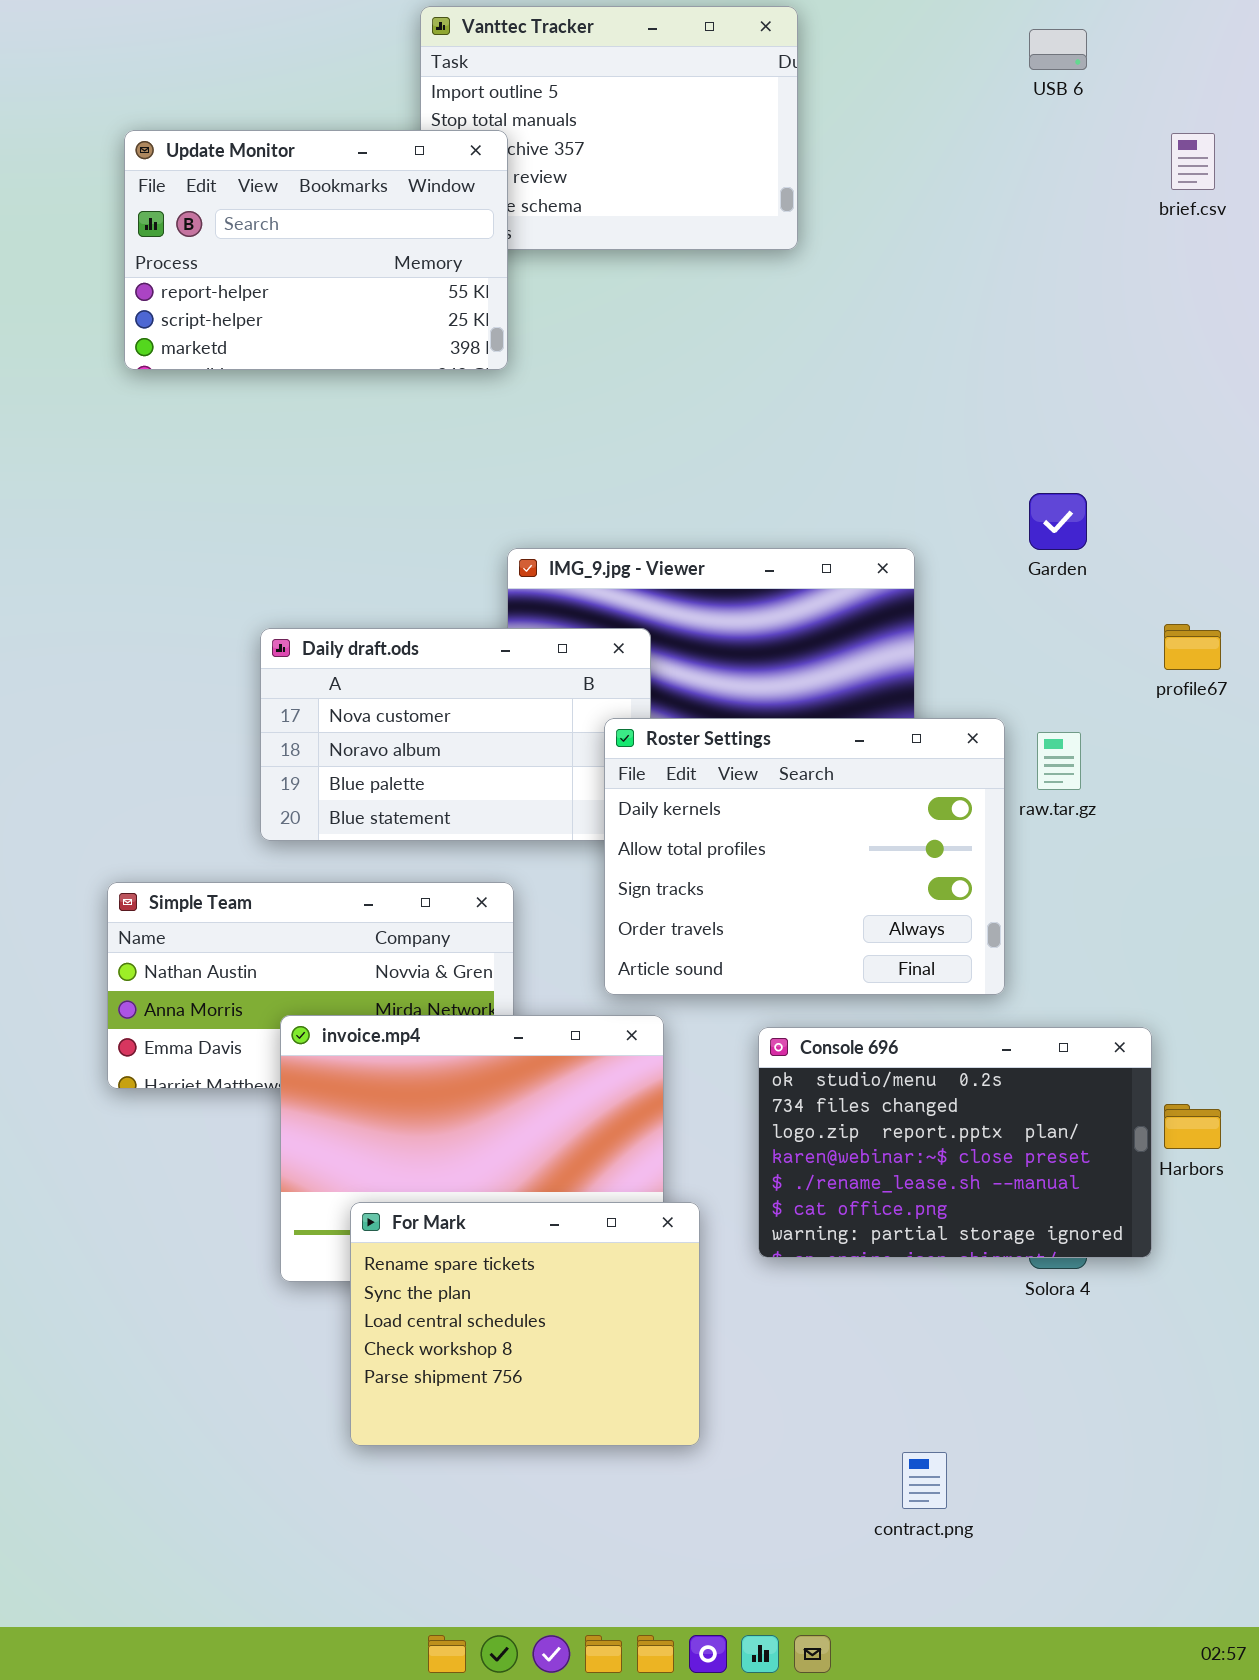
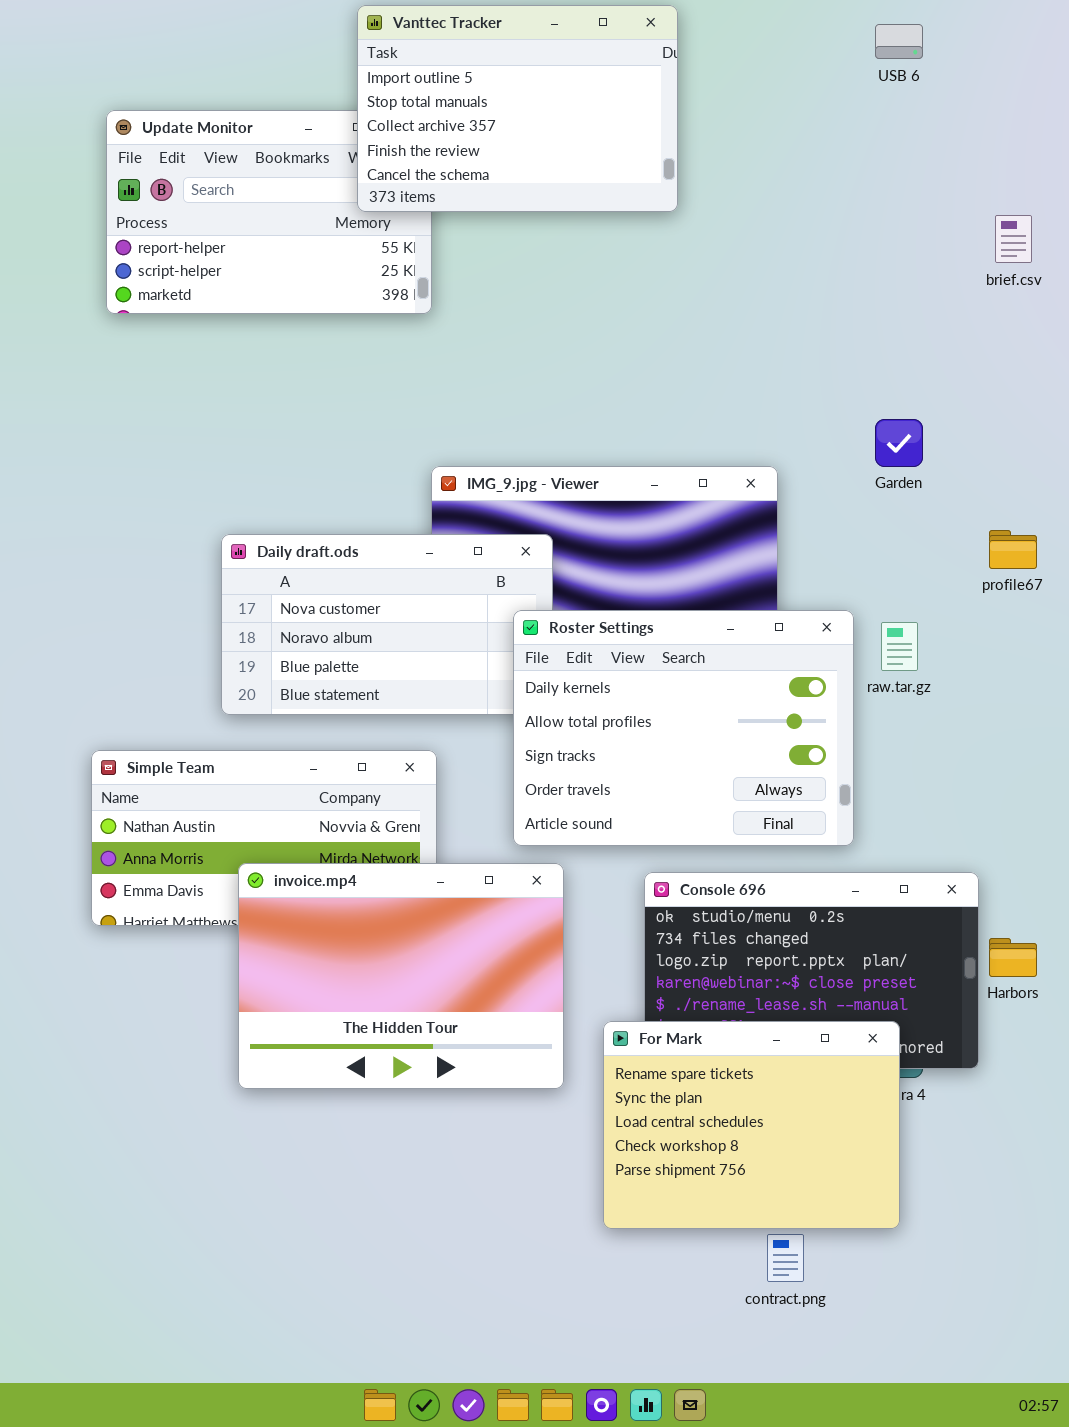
Vanttec Tracker: [420,6,798,250] -> [357,5,678,212], raised
brief.csv: [1171,133,1215,190] -> [995,215,1032,263], moved
For Mark: [350,1202,700,1446] -> [603,1021,900,1229], moved

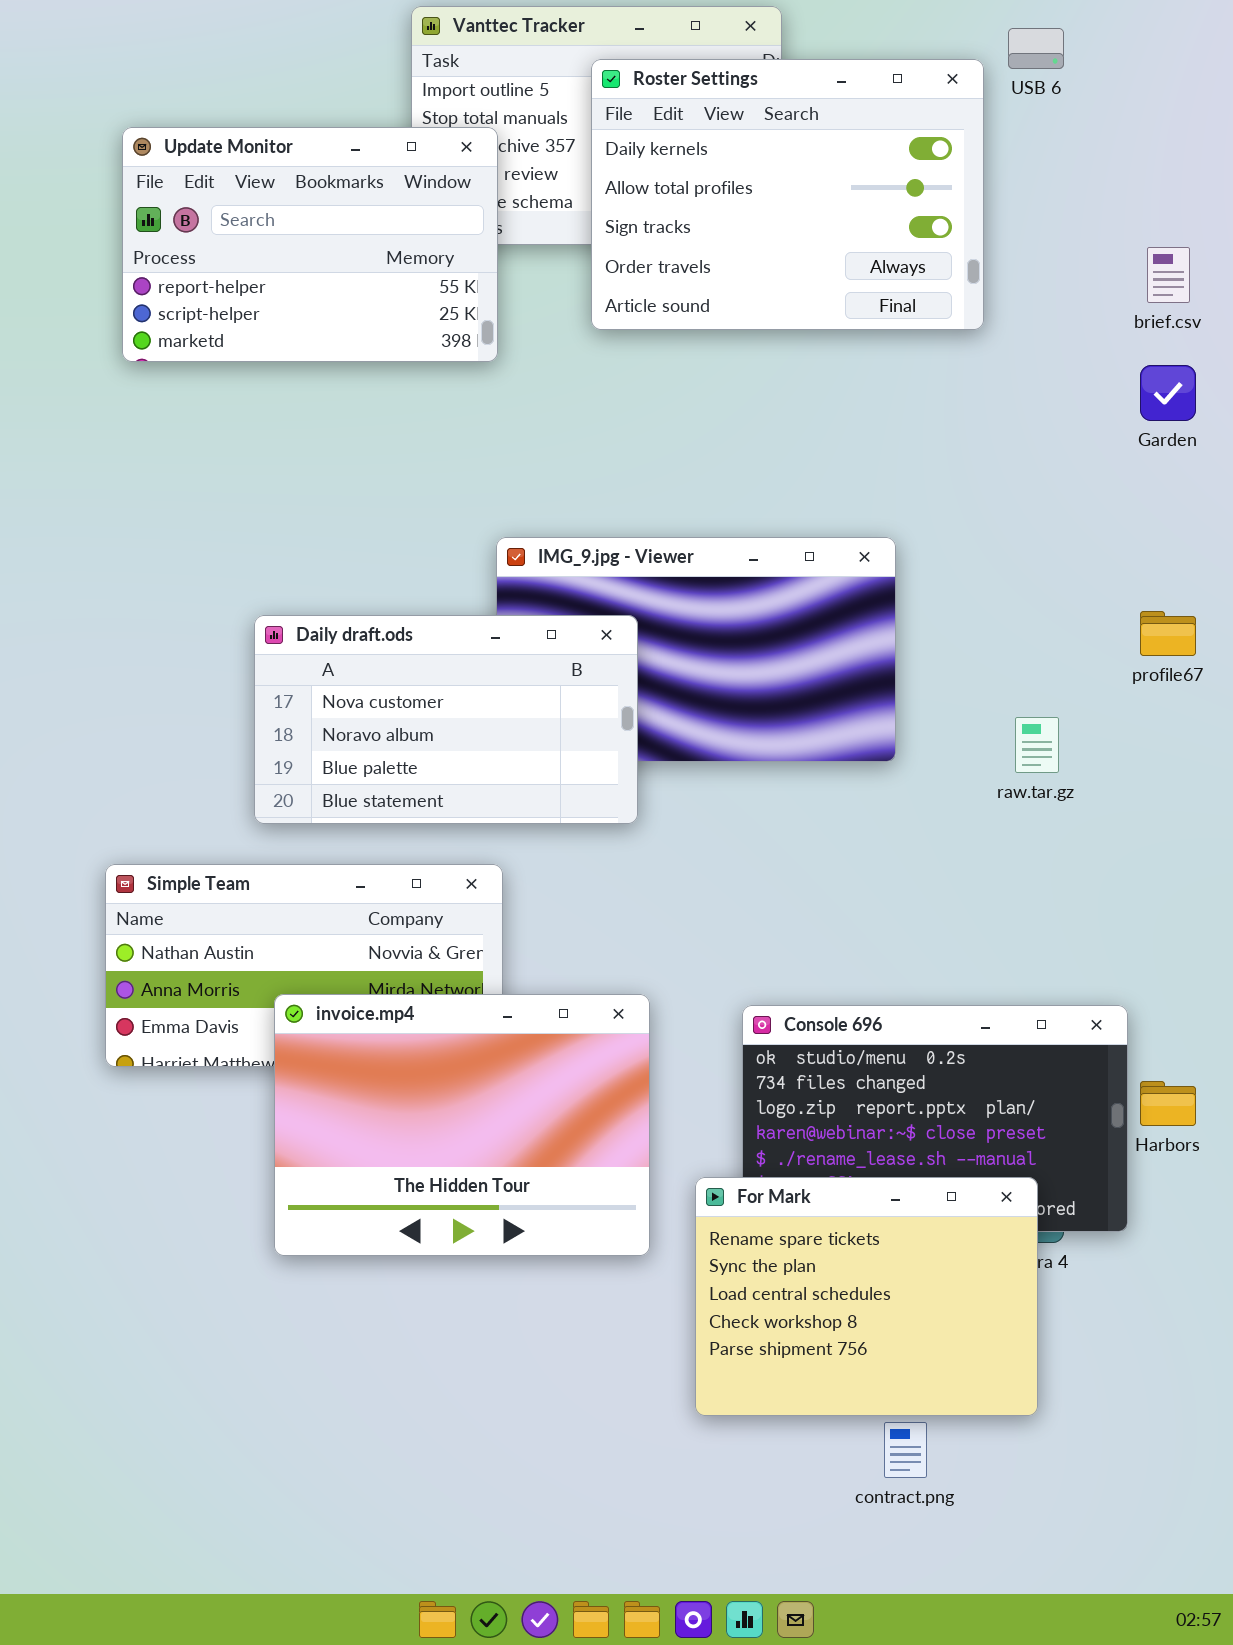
Update Monitor: [106,110,432,314] -> [122,127,498,362], raised
Garden: [875,419,923,467] -> [1140,365,1196,421], moved
Roster Settings: [513,610,854,846] -> [591,59,984,330], moved

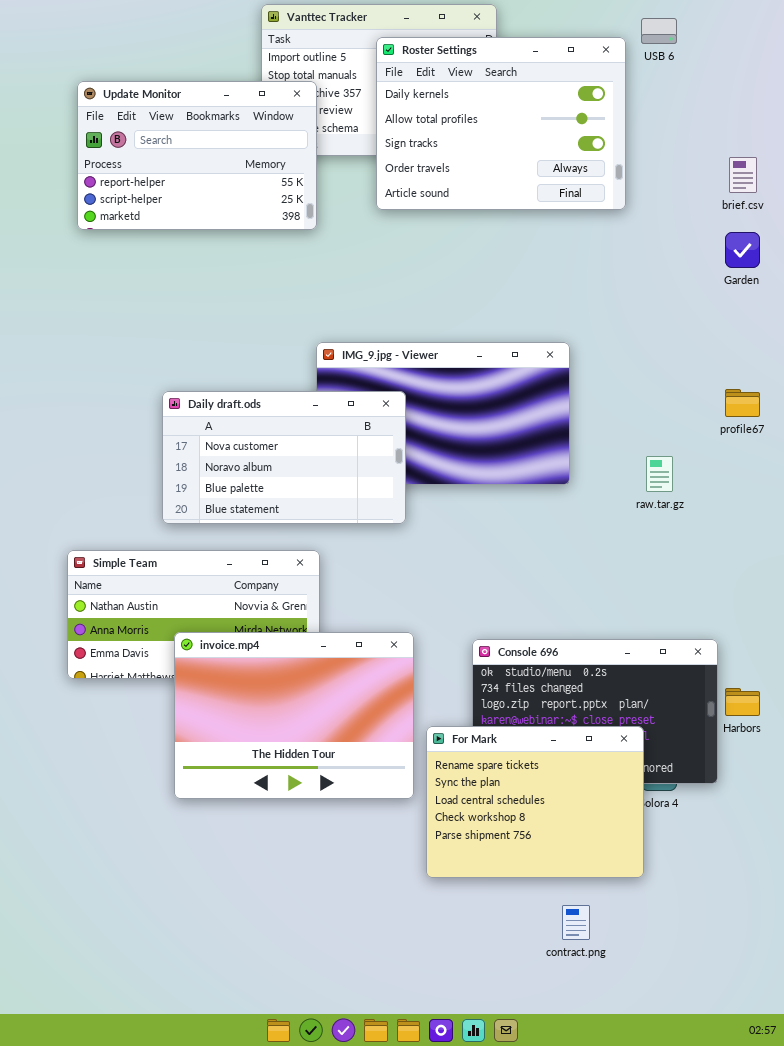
For Mark: [695,1177,1038,1416] -> [426,726,644,878], moved

